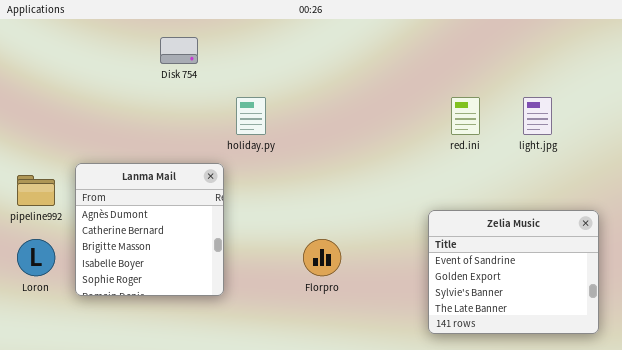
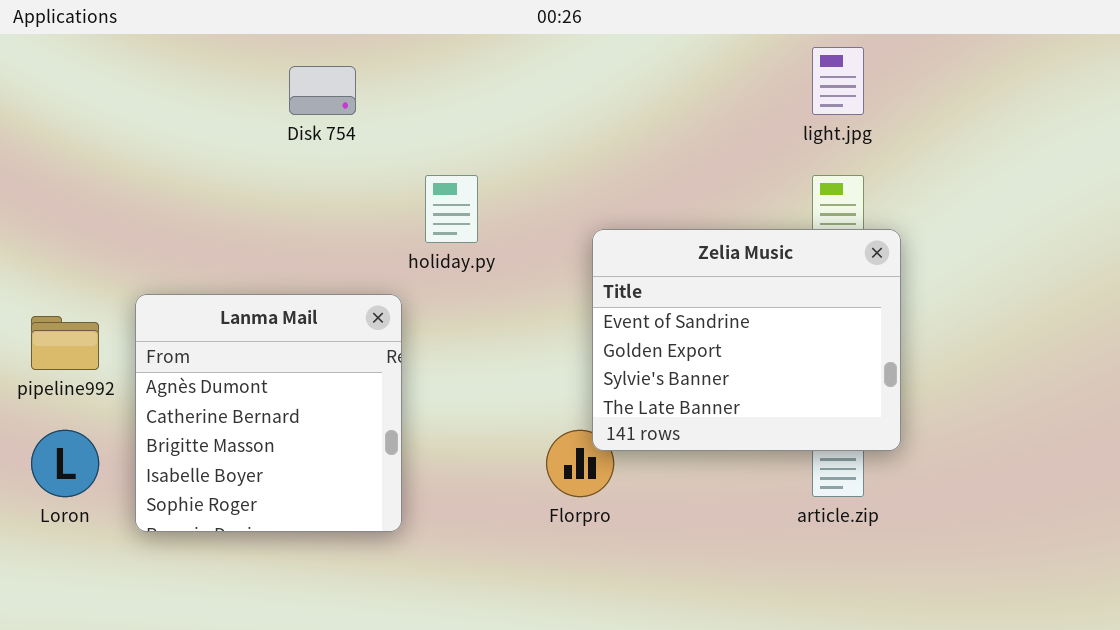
light.jpg: [523,97,552,135] -> [812,47,864,115], moved
Zelia Music: [428,210,599,334] -> [592,229,901,451], moved

